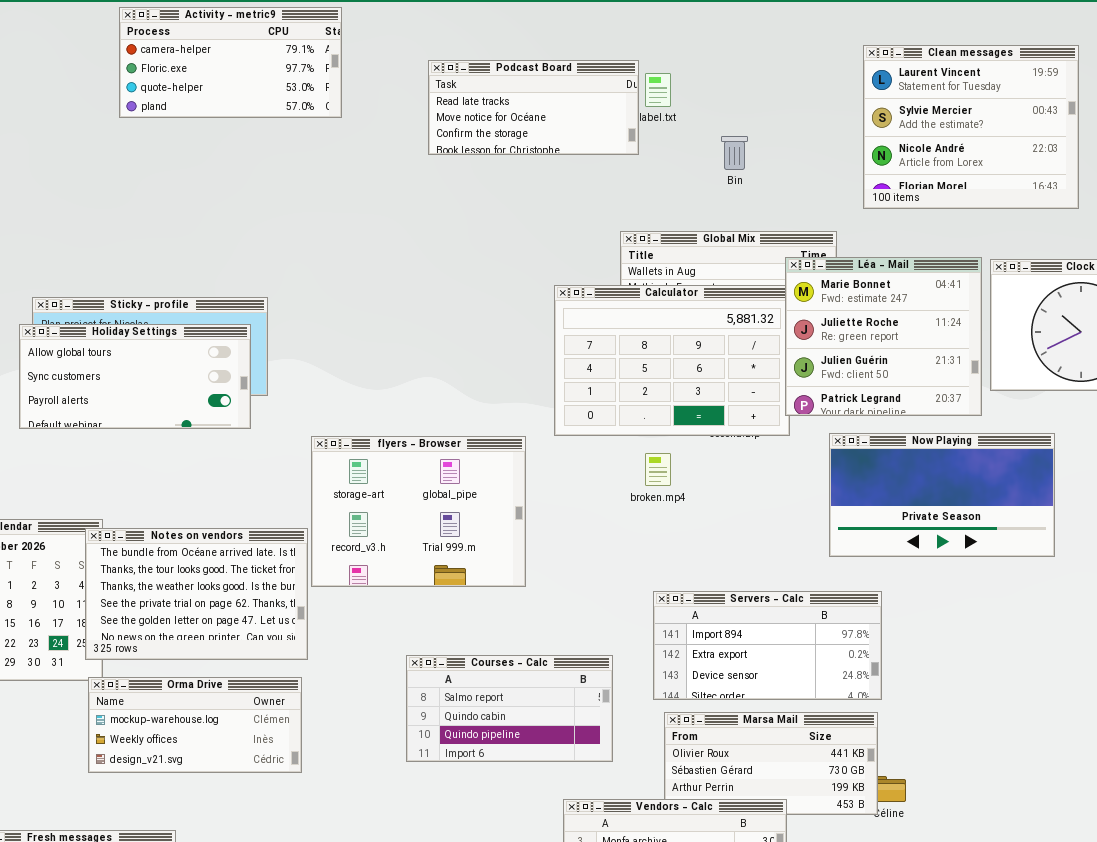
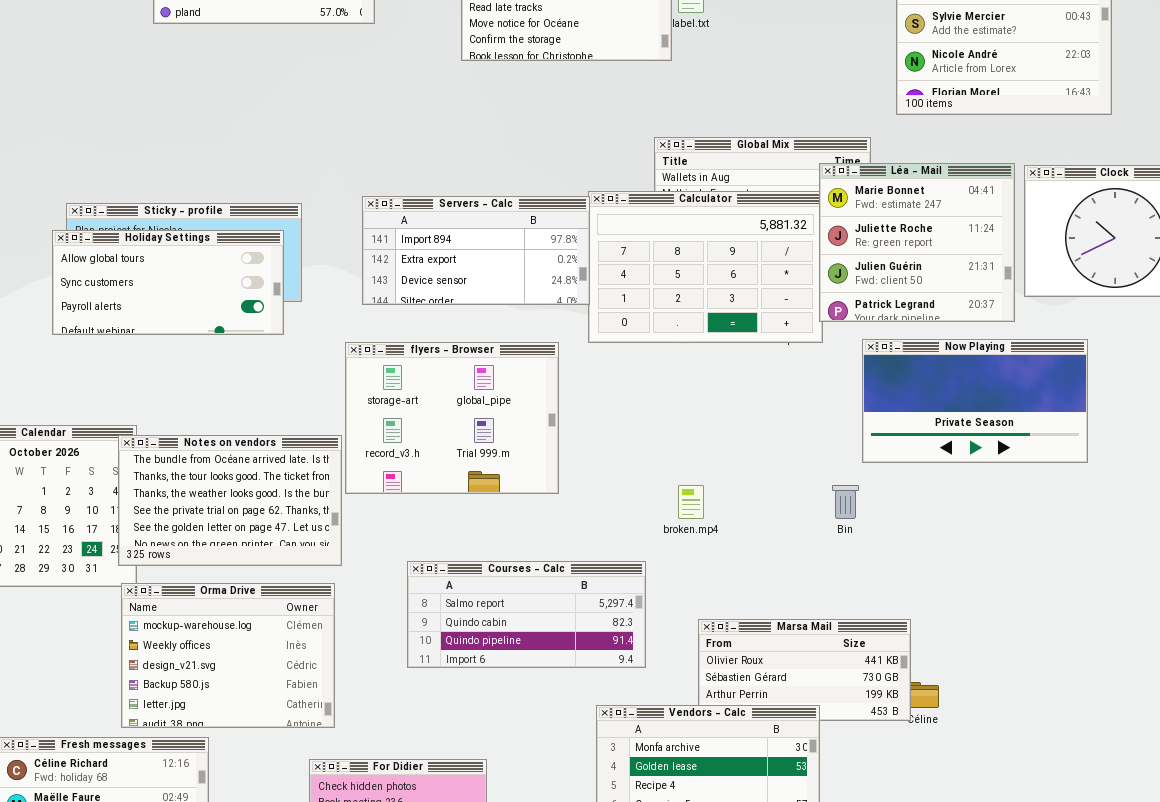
Bin: [721,136,748,170] -> [832,485,859,519], moved
broken.mp4: [645,453,671,486] -> [678,485,704,519], moved
Servers - Calc: [653,591,882,700] -> [362,196,590,305], moved
Courses - Calc: [406,655,613,762] -> [407,561,646,668], resized
Orma Drive: [88,677,302,773] -> [121,583,335,728], resized

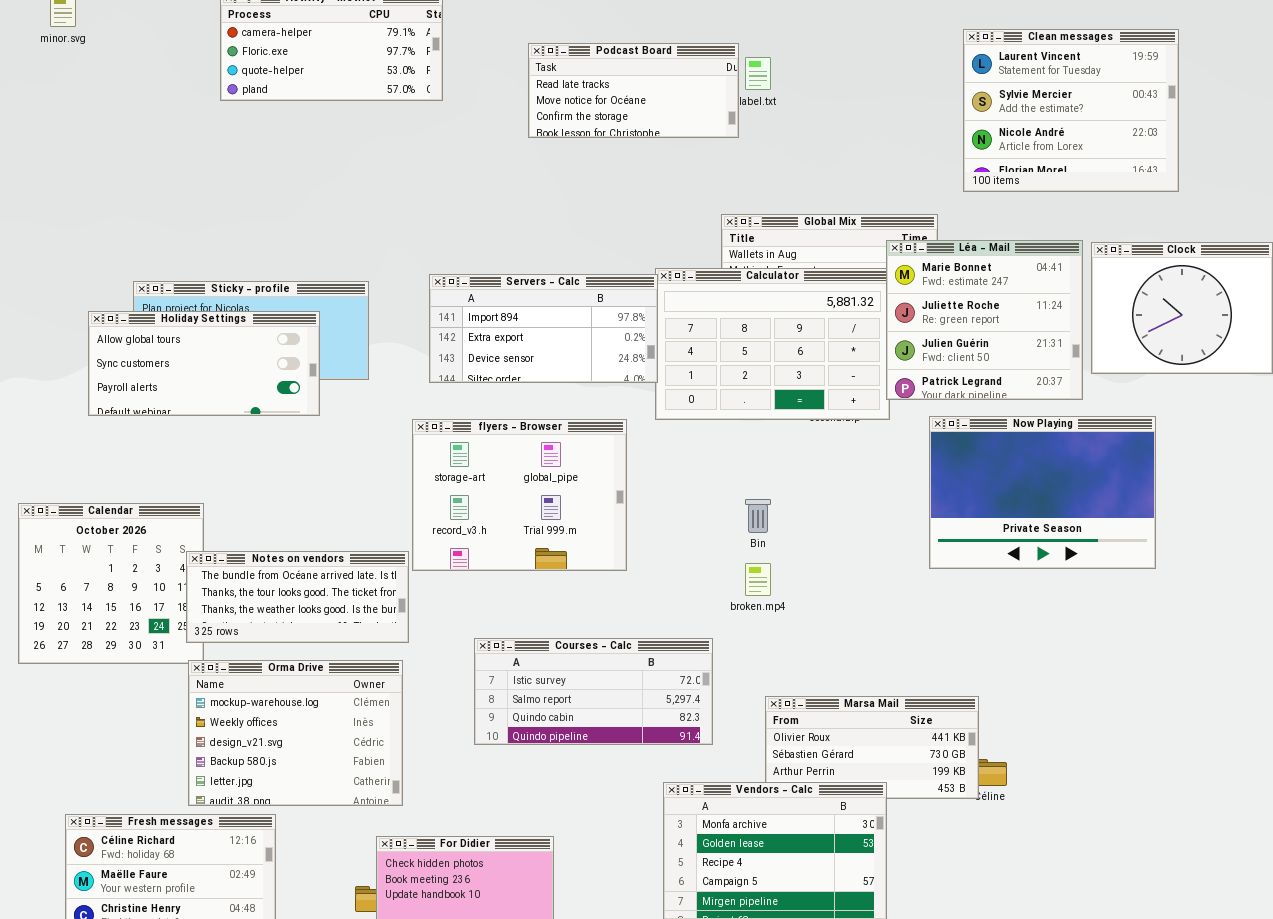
Holiday Settings: [52,230,284,335] -> [88,311,320,416], moved
Now Playing: [862,339,1088,463] -> [929,416,1156,569], resized
Notes on vendors: [118,435,342,566] -> [186,551,409,643], resized
Bin: [832,485,859,519] -> [745,499,771,533], moved
Courses - Calc: [407,561,646,668] -> [474,638,713,745], scrolled up 1 row

